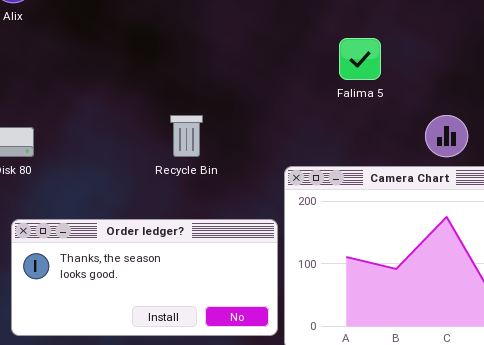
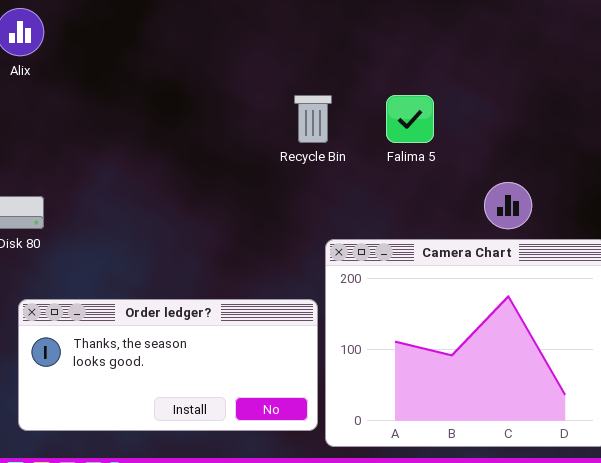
Recycle Bin: [170,115,203,157] -> [294,95,332,143], moved

